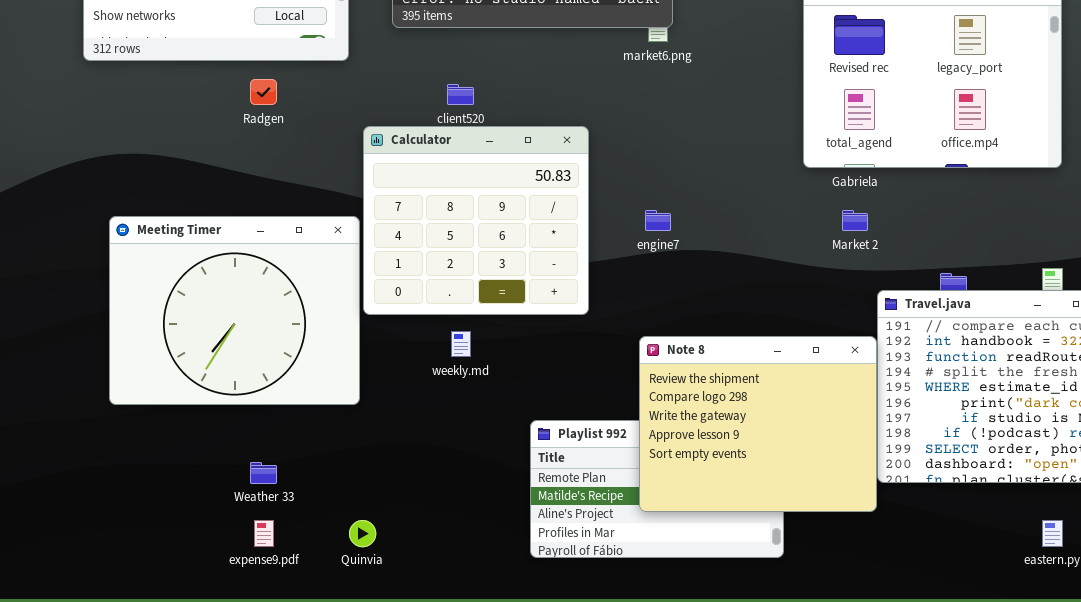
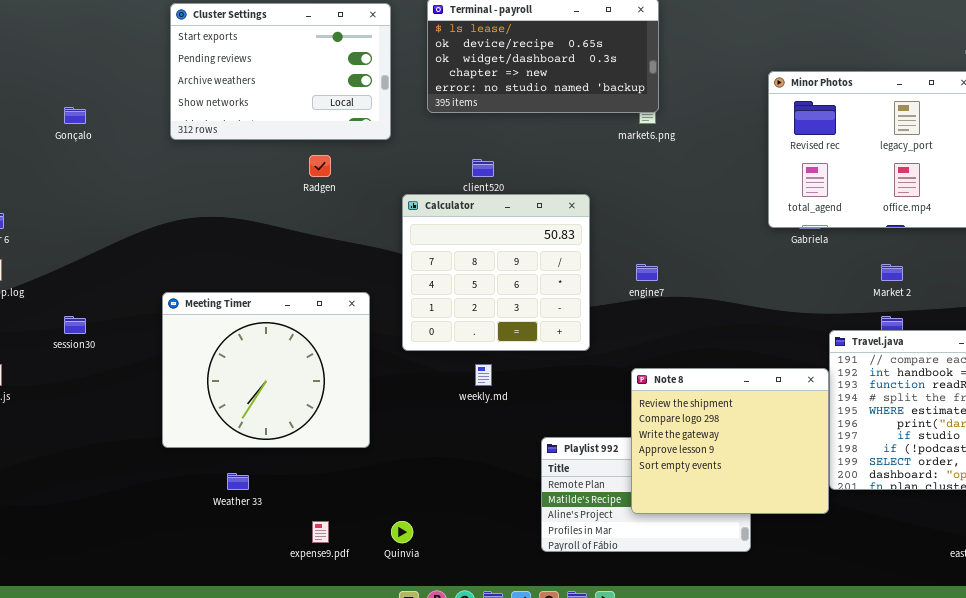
Market 2: [842,210,868,231] -> [881,264,903,281], moved
Meeting Timer: [109,216,360,405] -> [162,292,370,448], moved
Weather 33: [250,462,277,484] -> [227,473,249,490], moved

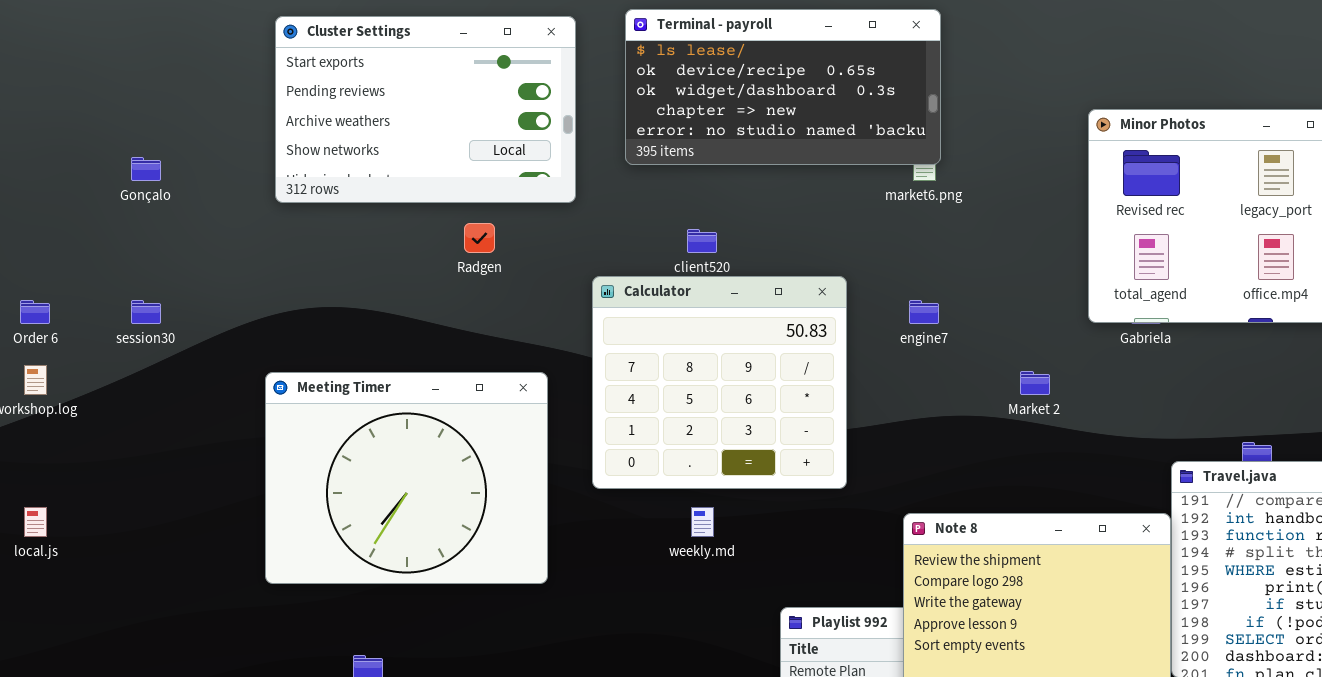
engine7: [636,264,658,281] -> [909,300,939,324], moved
Market 2: [881,264,903,281] -> [1020,371,1050,395], moved
Meeting Timer: [162,292,370,448] -> [265,372,548,584], moved
session30: [64,316,86,334] -> [131,300,161,324], moved

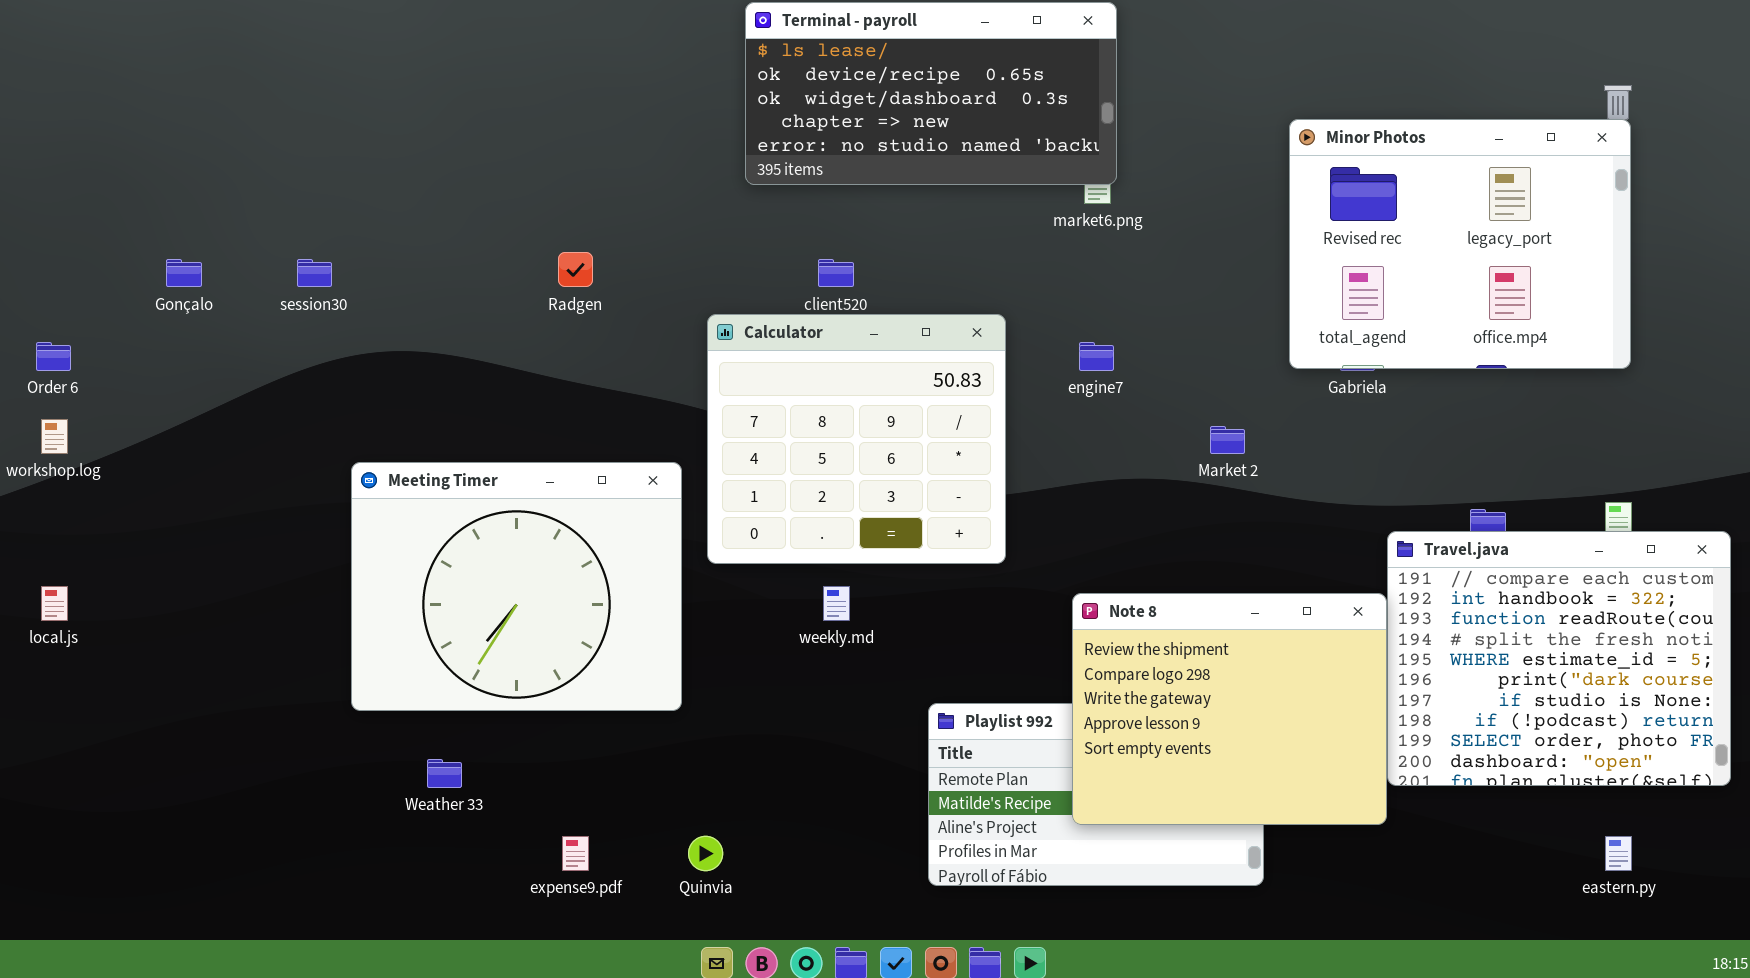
Cluster Settings: [275,16,576,203] -> none, closed
Gonçalo: [131,157,161,181] -> [166,259,202,287], moved
session30: [131,300,161,324] -> [297,259,332,287], moved
Meeting Timer: [265,372,548,584] -> [351,462,682,711], moved

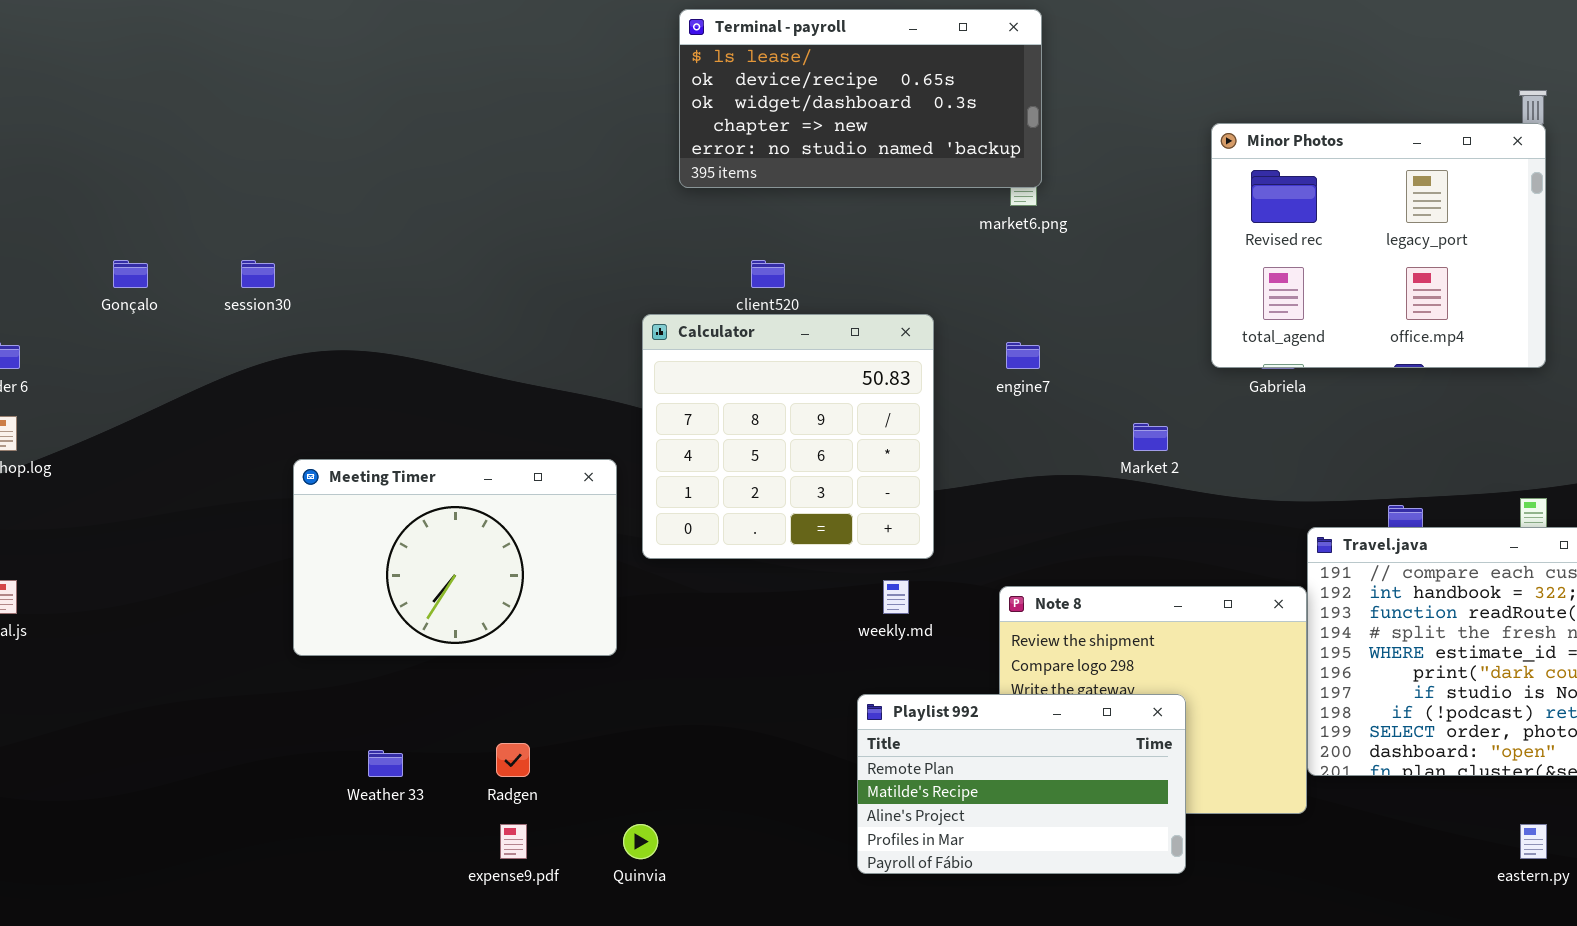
Radgen: [558,252,593,287] -> [496,743,530,777], moved
Meeting Timer: [351,462,682,711] -> [293,459,617,656], resized
weekly.md: [823,586,850,621] -> [883,580,909,614], moved
Playlist 992: [928,703,1264,886] -> [857,694,1186,874], raised

